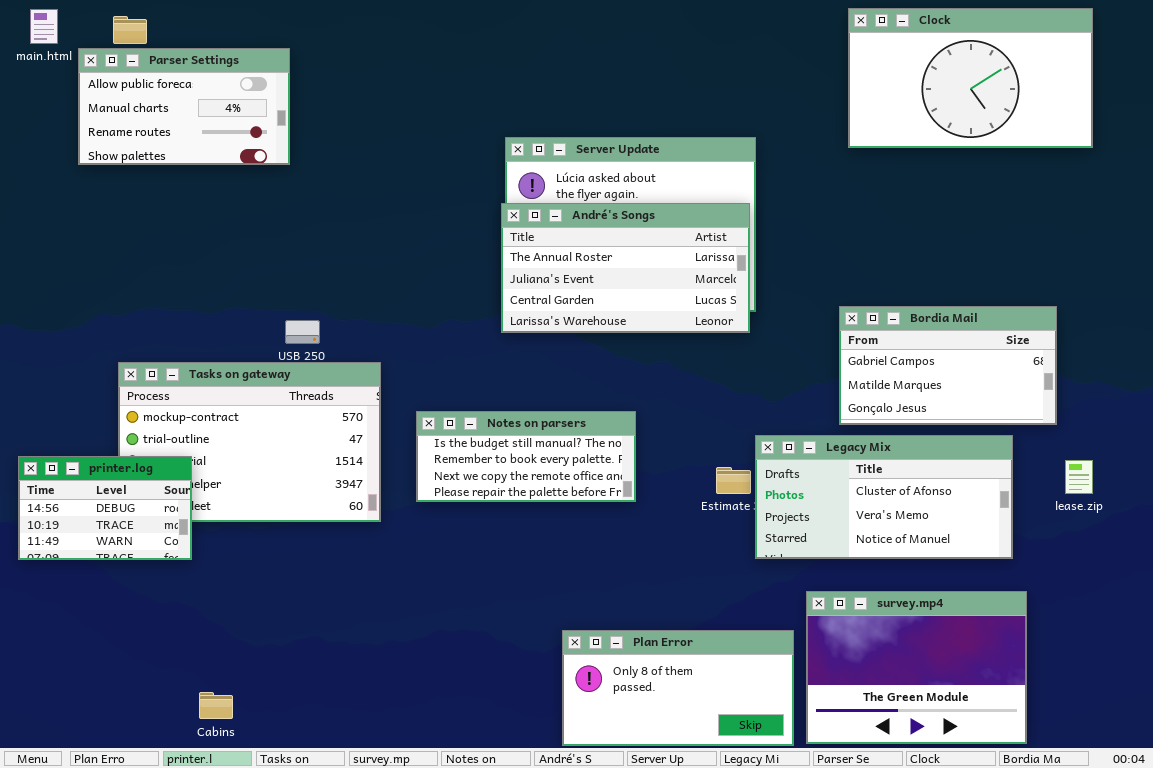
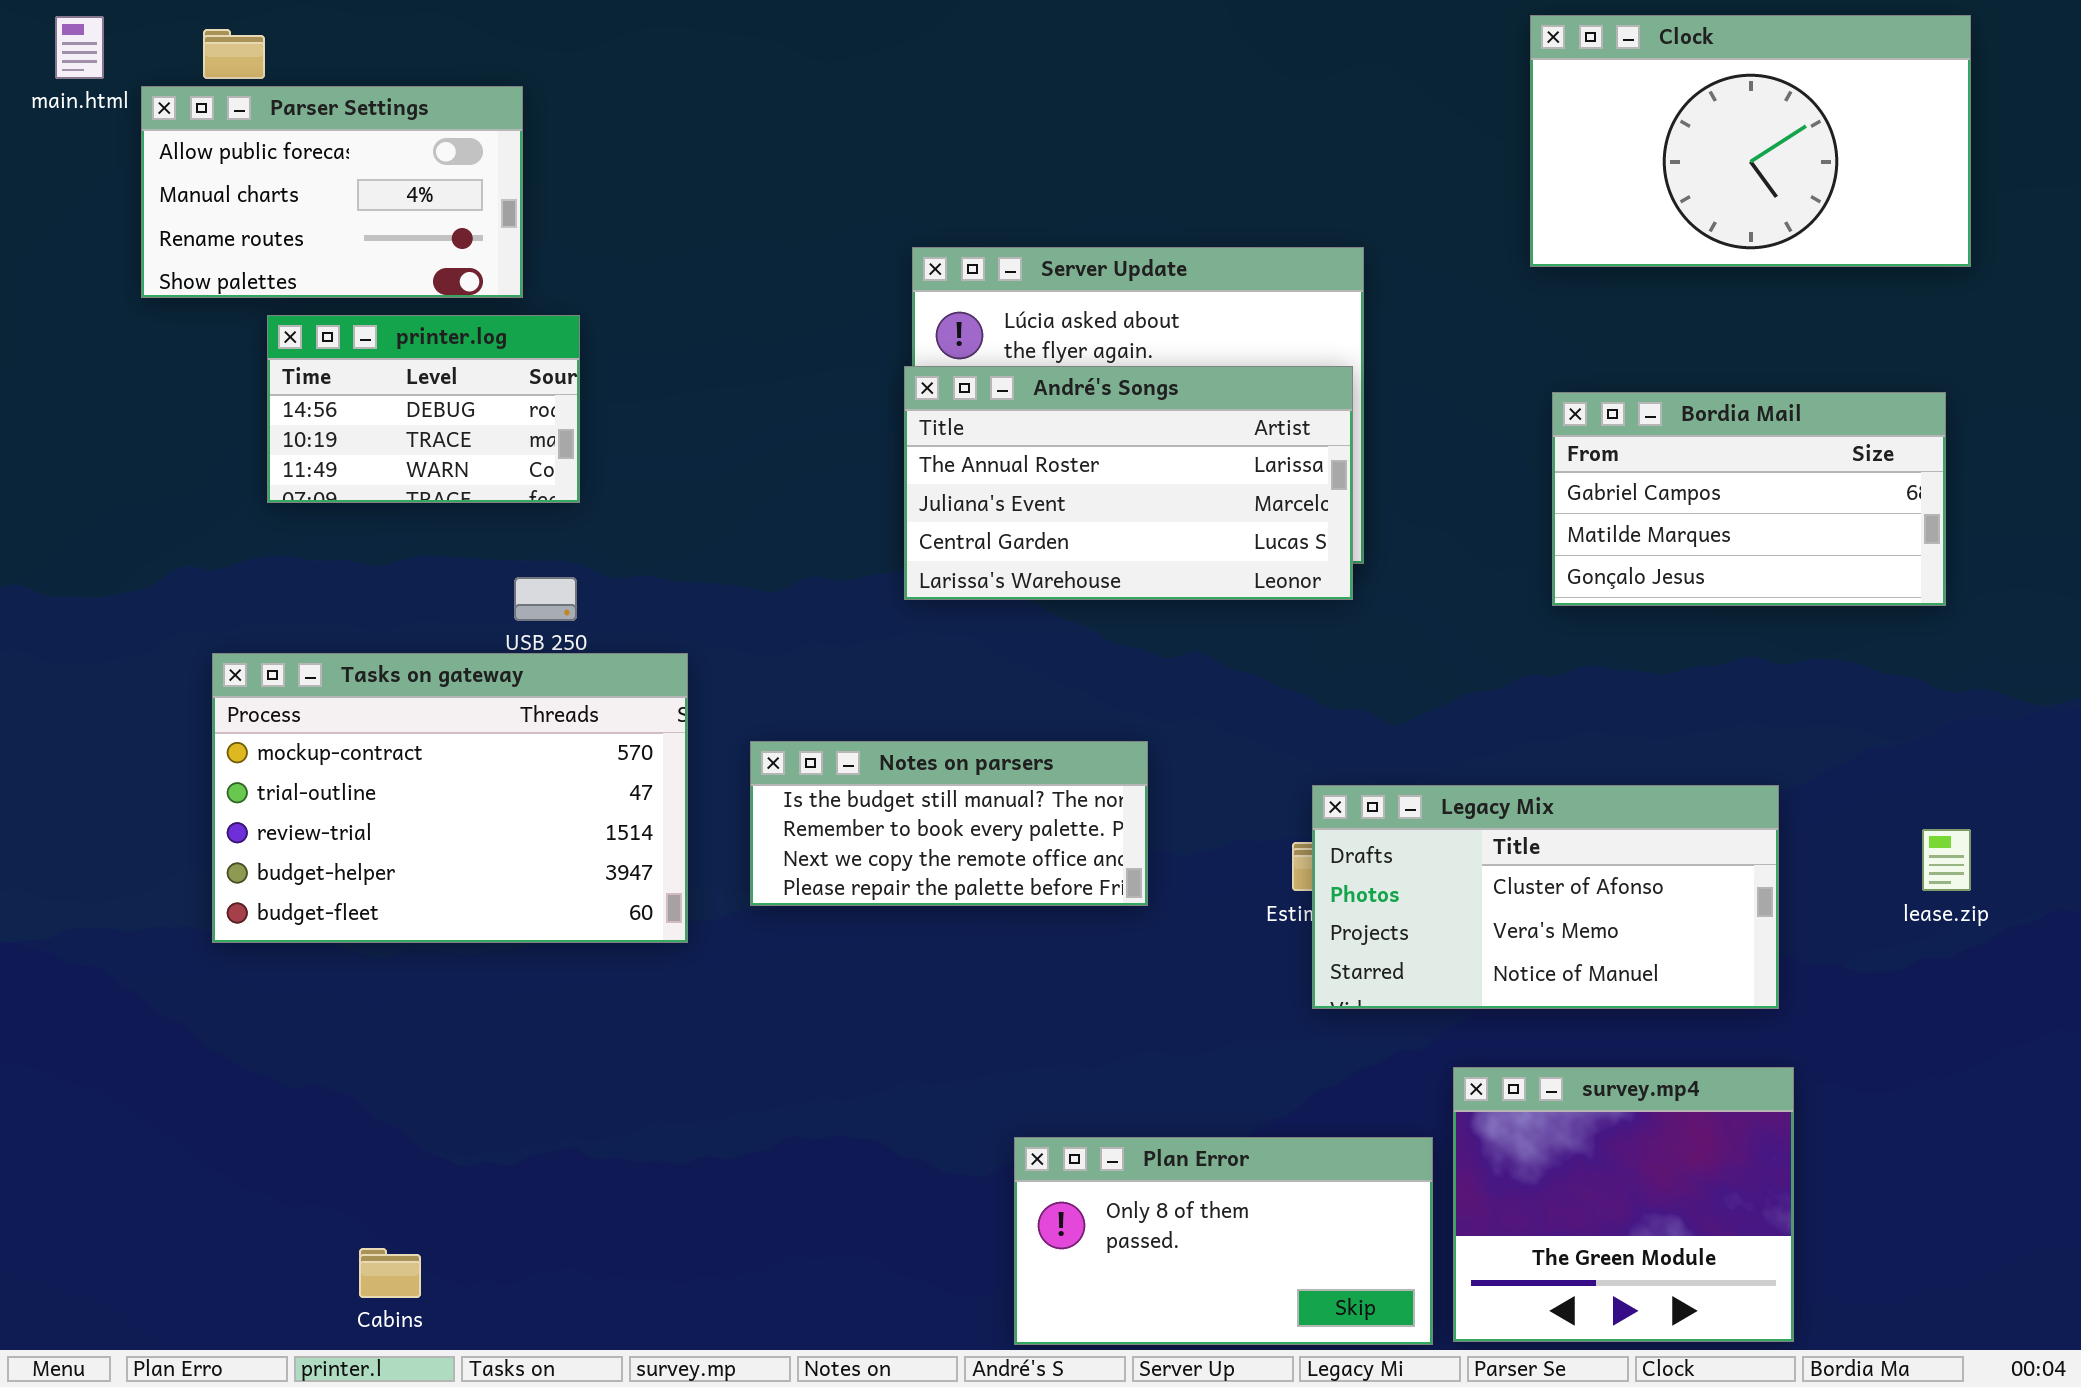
Bordia Mail: [839,306,1057,425] -> [1552,392,1946,606], moved
Legacy Mix: [755,435,1013,559] -> [1312,785,1779,1009], moved
printer.log: [18,456,192,560] -> [267,315,580,503], moved
survey.mp4: [806,591,1027,744] -> [1453,1067,1794,1342], resized

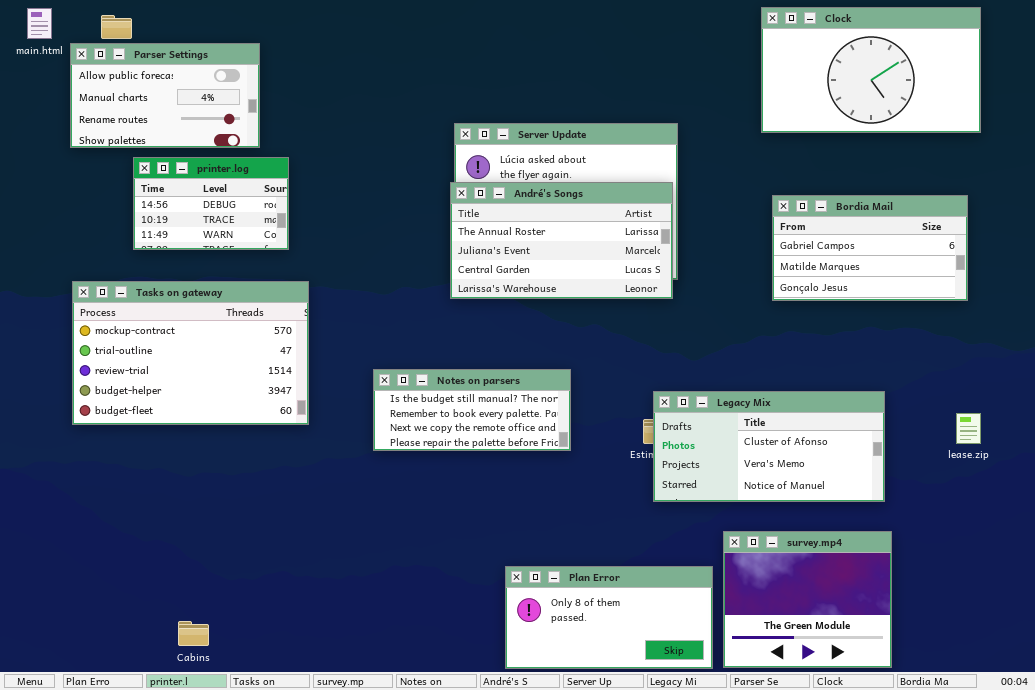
Tasks on gateway: [212,653,688,943] -> [72,281,309,425], moved

